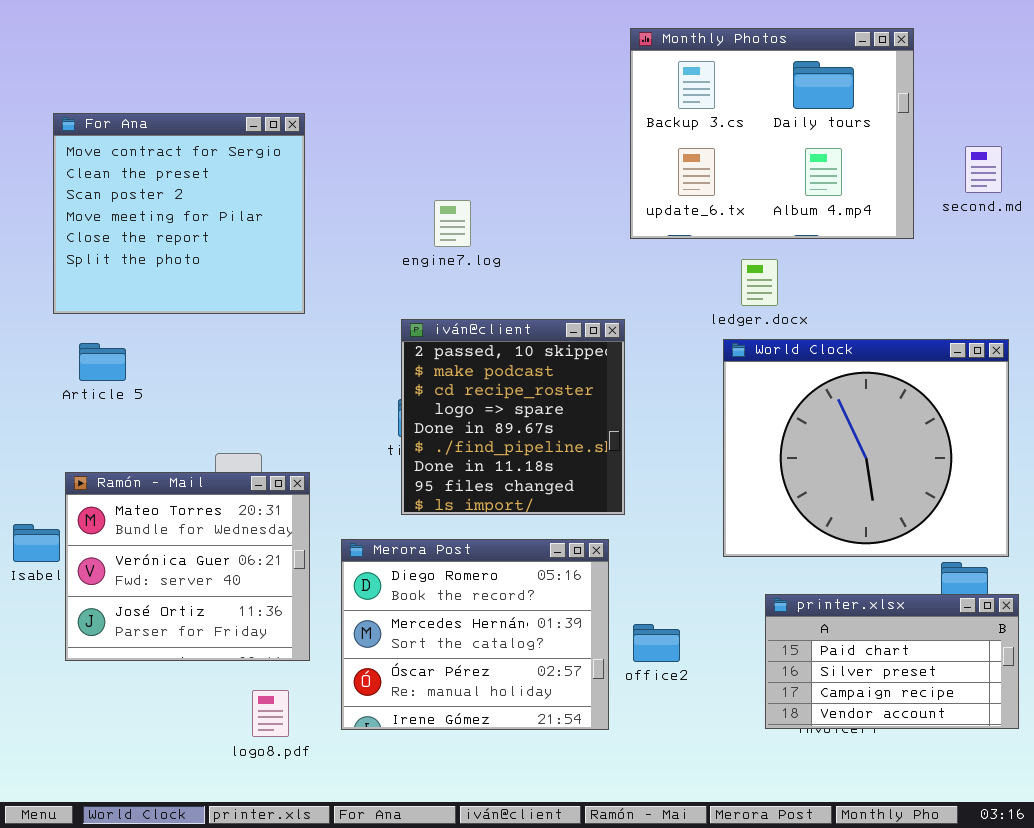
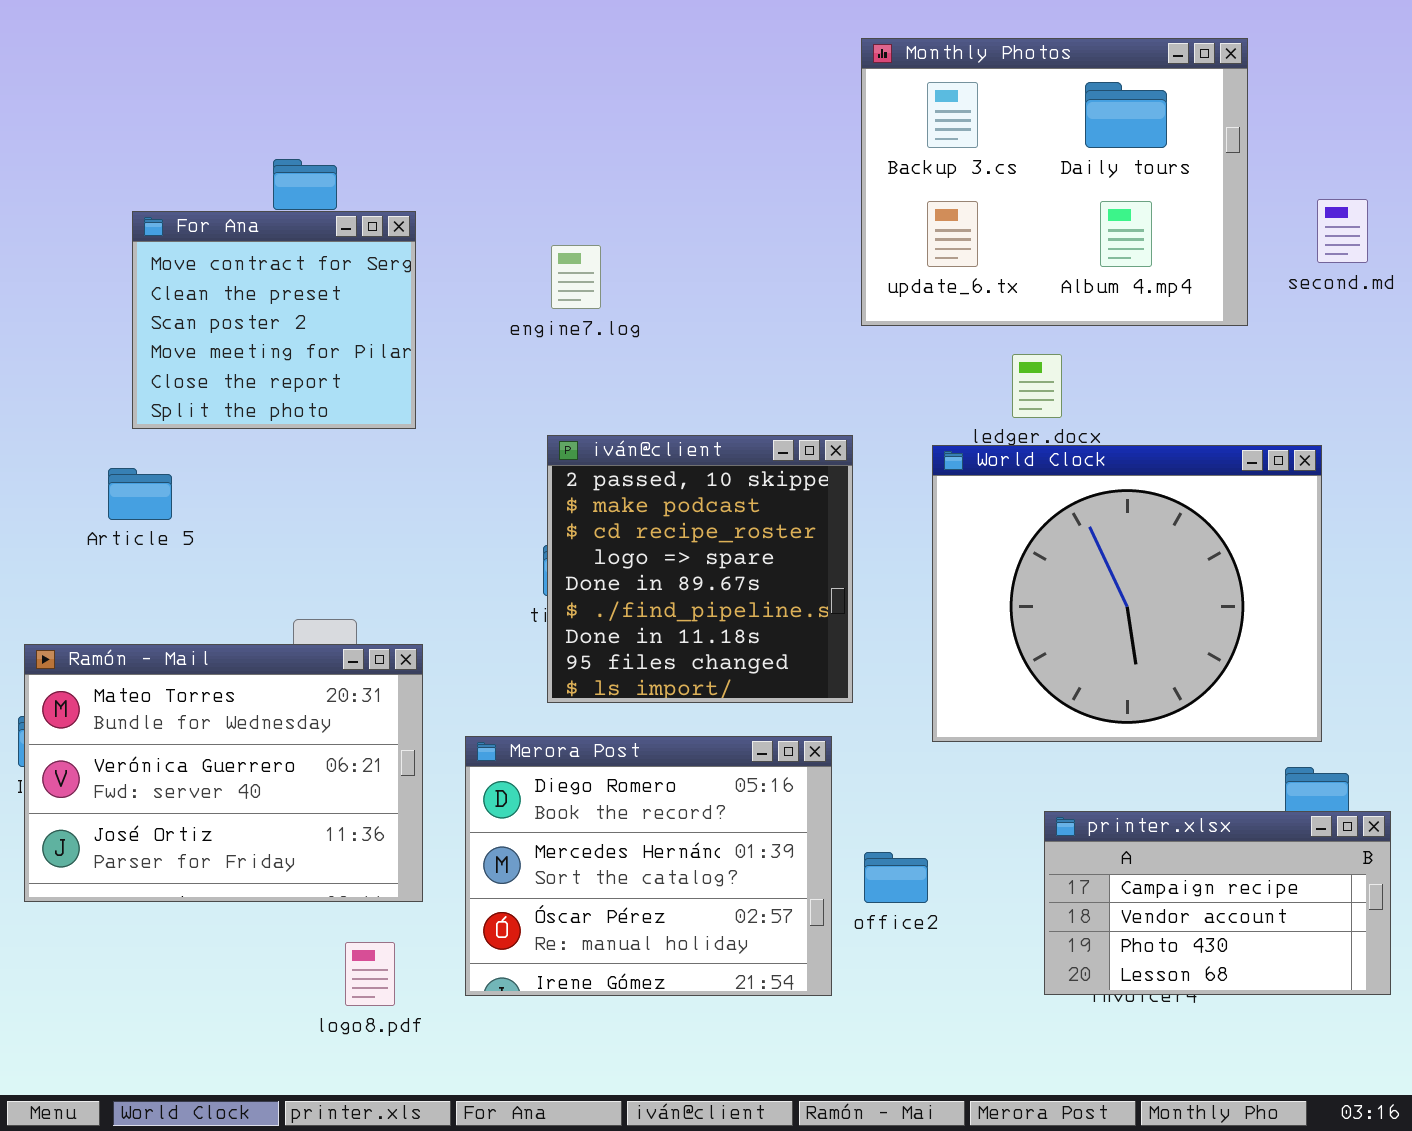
For Ana: [53,113,305,314] -> [132,211,416,429], resized
engine7.log: [434,200,471,247] -> [551,245,601,309], moved
World Clock: [723,339,1009,557] -> [932,445,1322,742], moved
Ramón - Mail: [65,472,310,661] -> [24,644,423,902], resized
printer.xlsx: [765,594,1019,729] -> [1044,811,1391,995], scrolled down 2 rows

